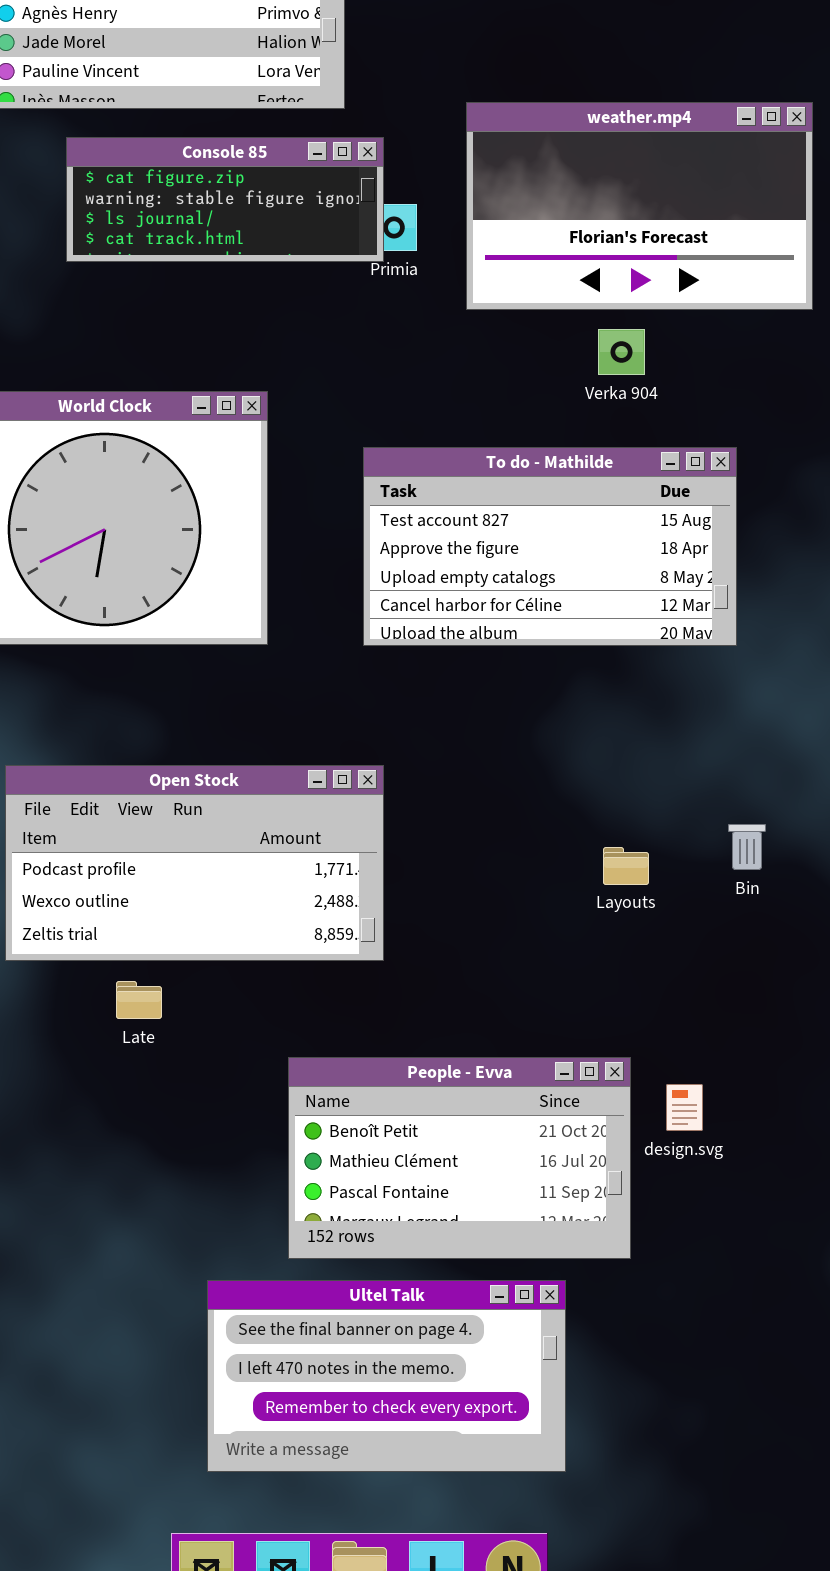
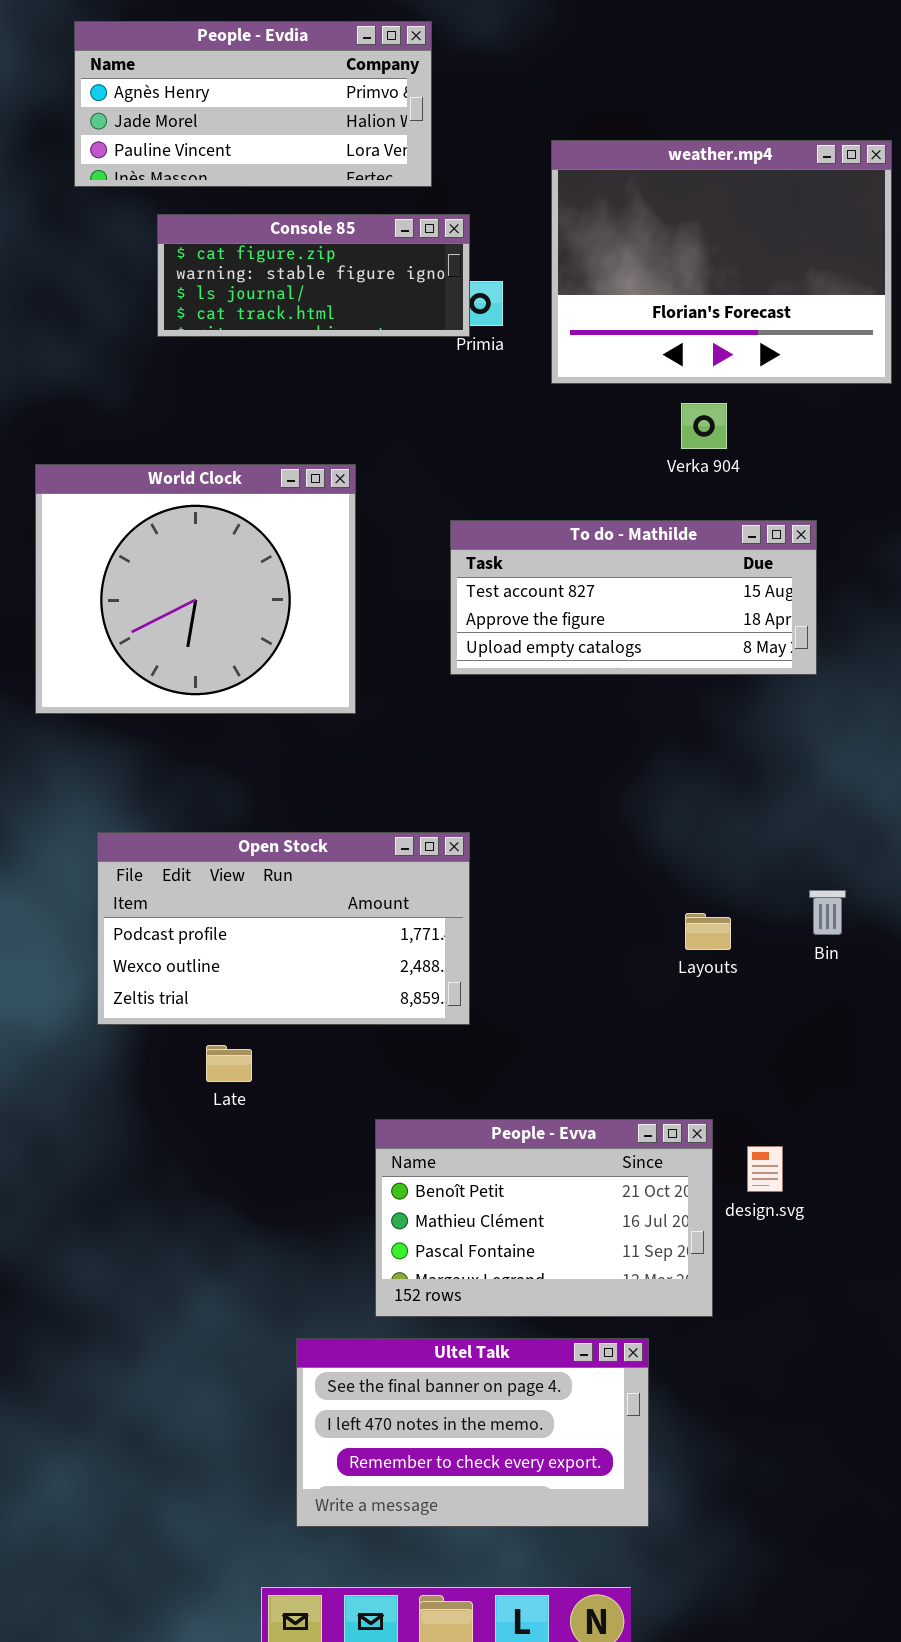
weather.mp4: [466,102,813,310] -> [551,140,892,384], resized
To do - Mathilde: [363,447,737,646] -> [450,520,817,675], resized

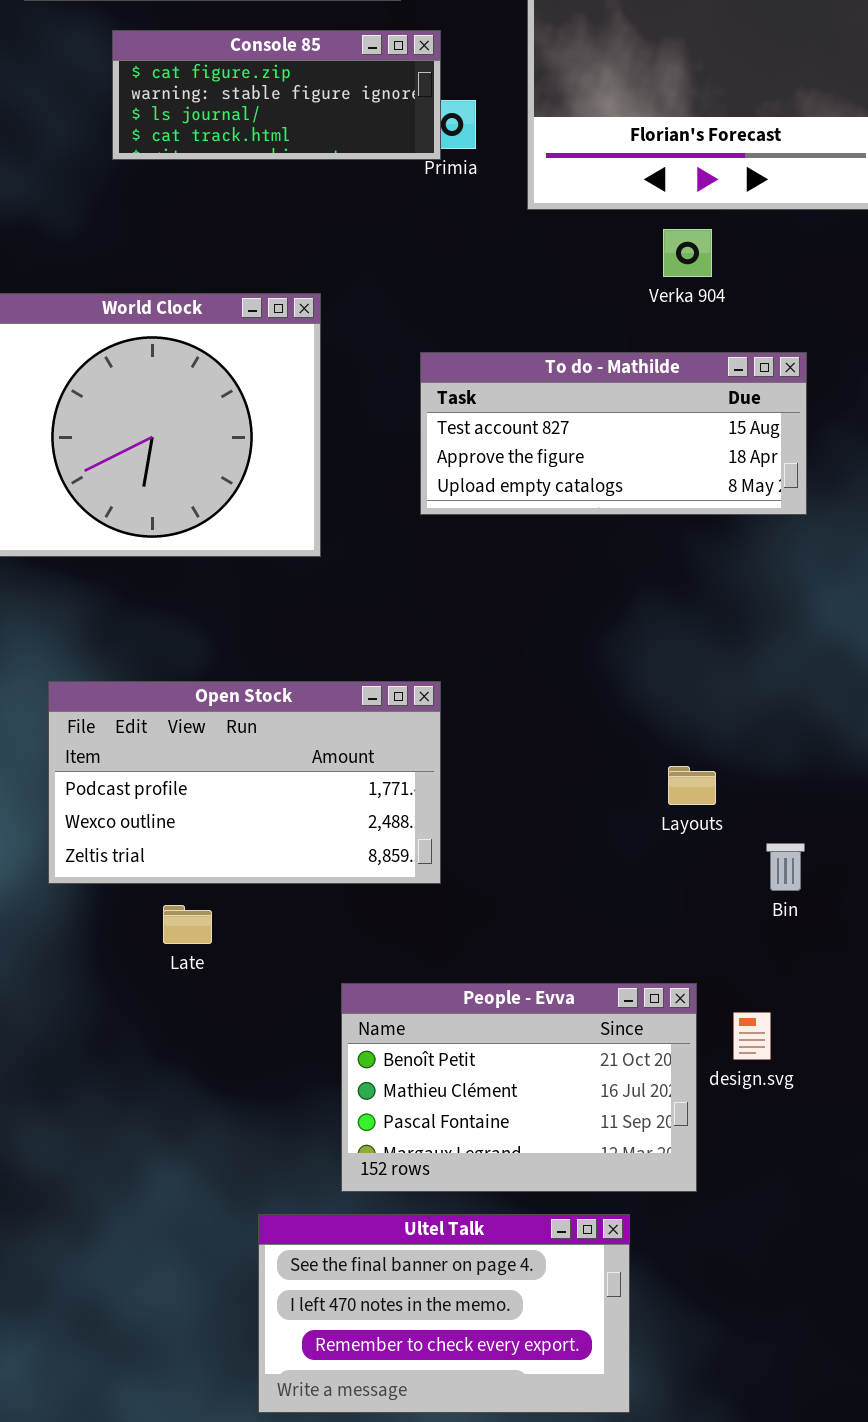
Bin: [809,890,846,935] -> [766,843,805,891], moved

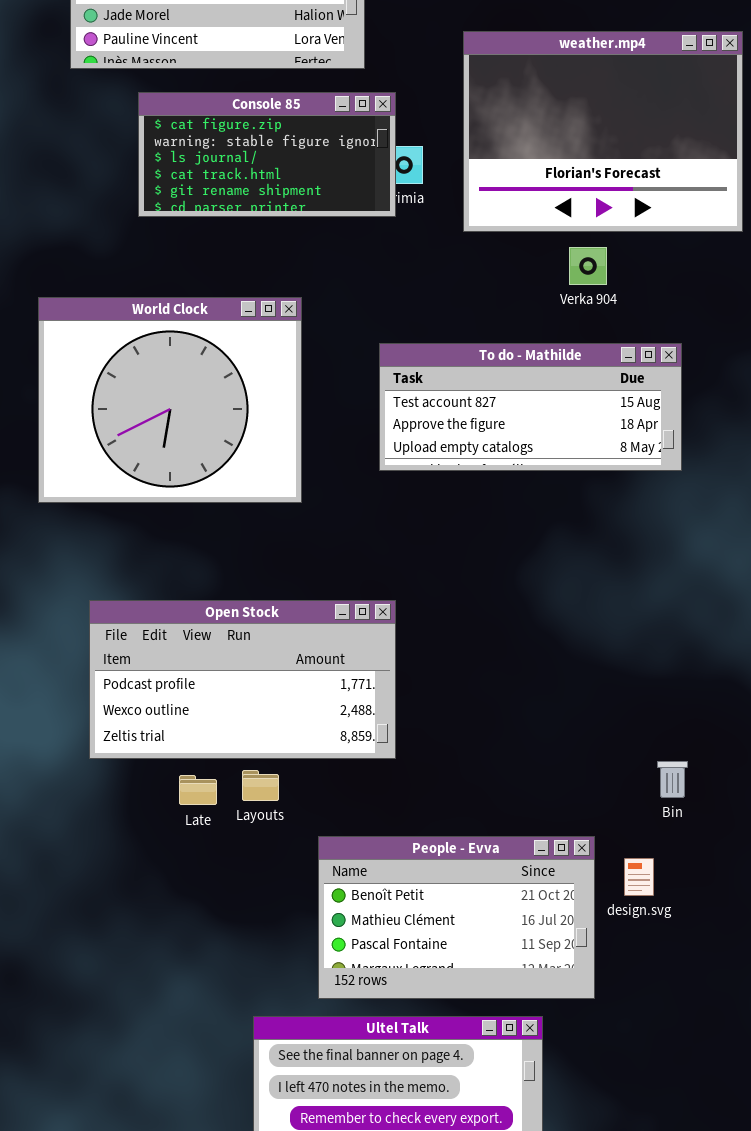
Console 85: [112,30,441,160] -> [138,92,396,217], resized
Layouts: [668,766,716,805] -> [242,770,279,801], moved
Bin: [766,843,805,891] -> [657,761,688,798], moved

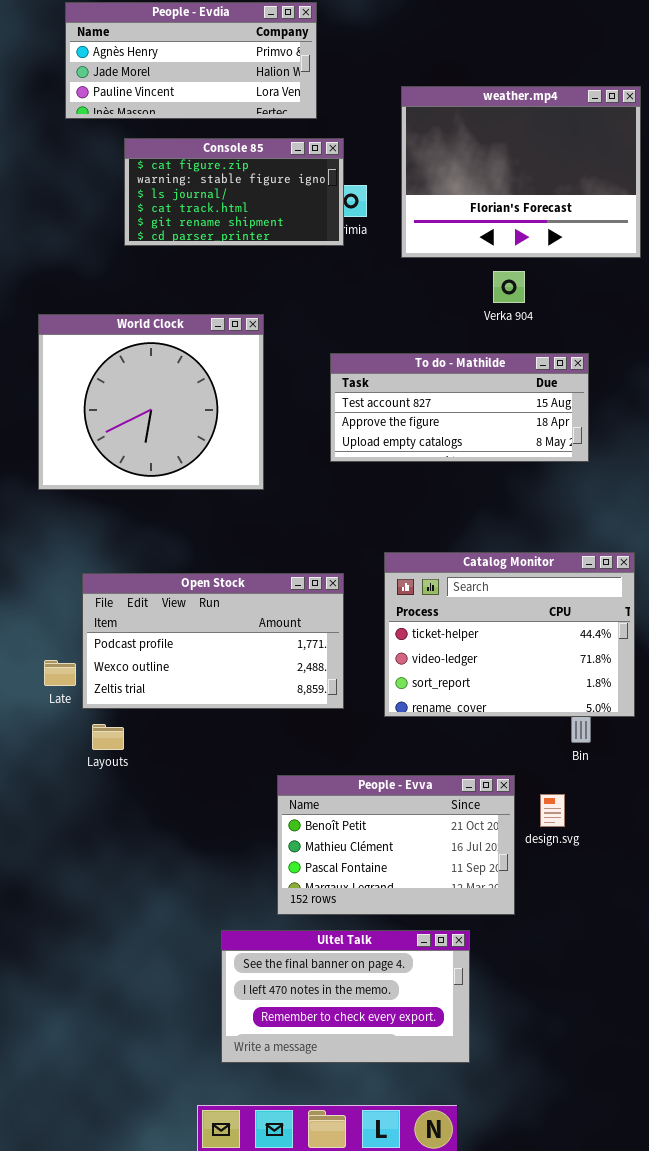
Catalog Monitor: none -> [384,552,635,717], opened
Layouts: [242,770,279,801] -> [92,724,124,750], moved
Late: [179,775,217,805] -> [44,660,76,686], moved

